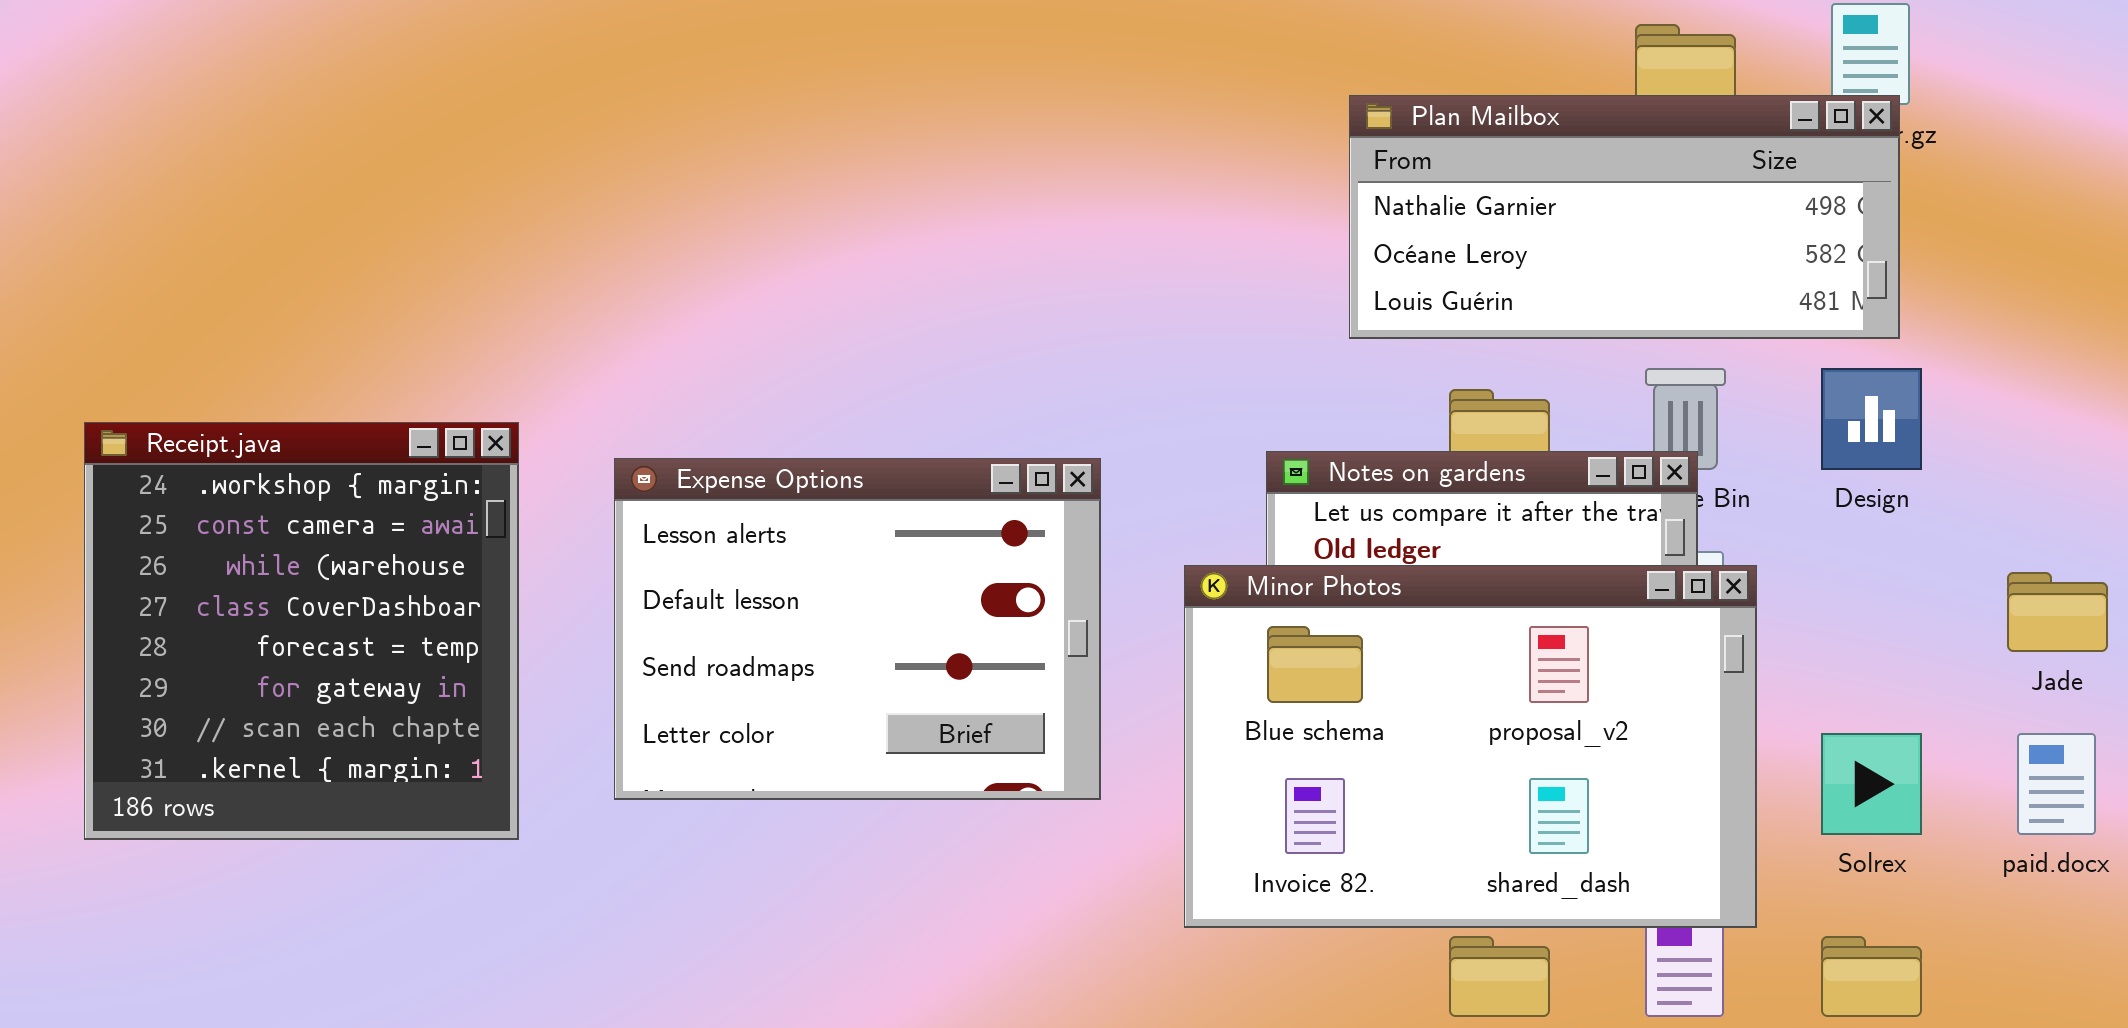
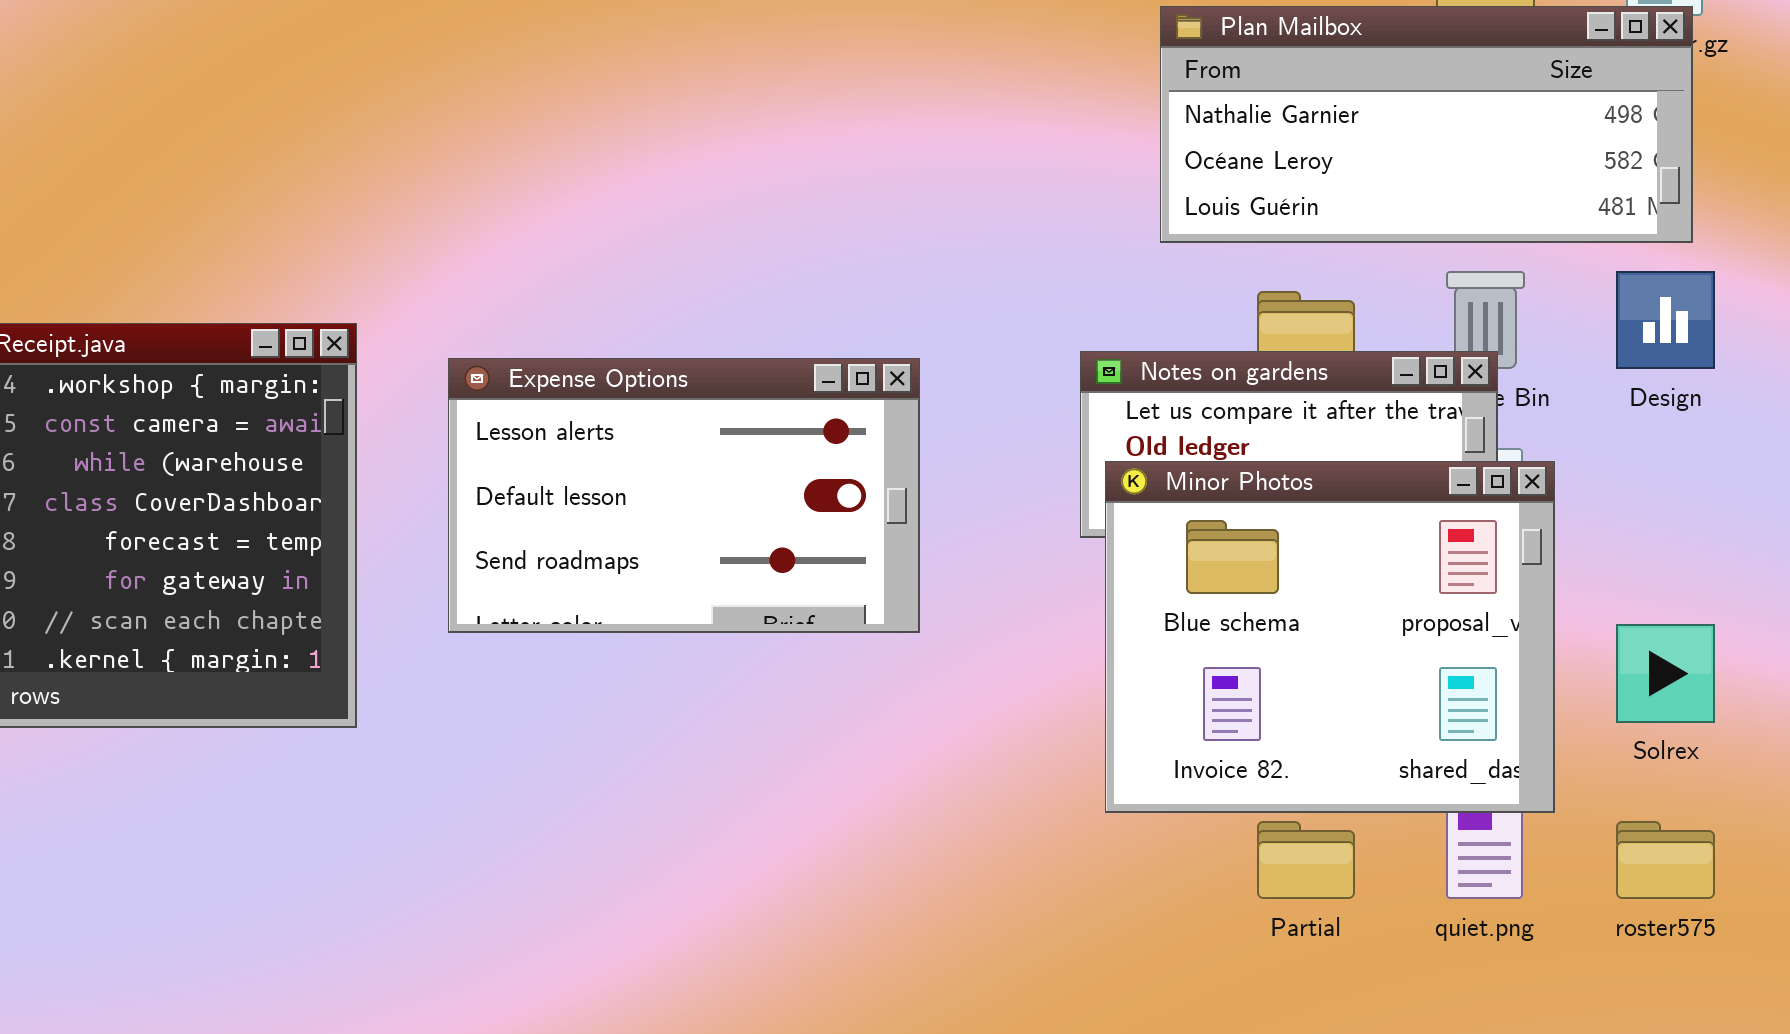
Expense Options: [614,458,1101,800] -> [448,358,920,633], resized
Minor Photos: [1184,565,1757,928] -> [1105,461,1555,813], resized

